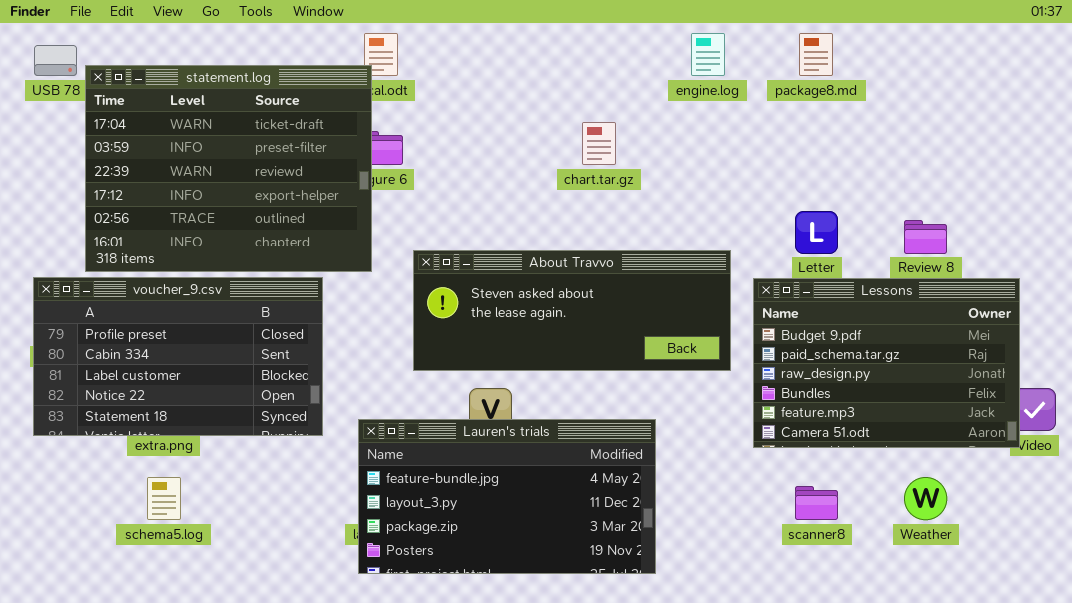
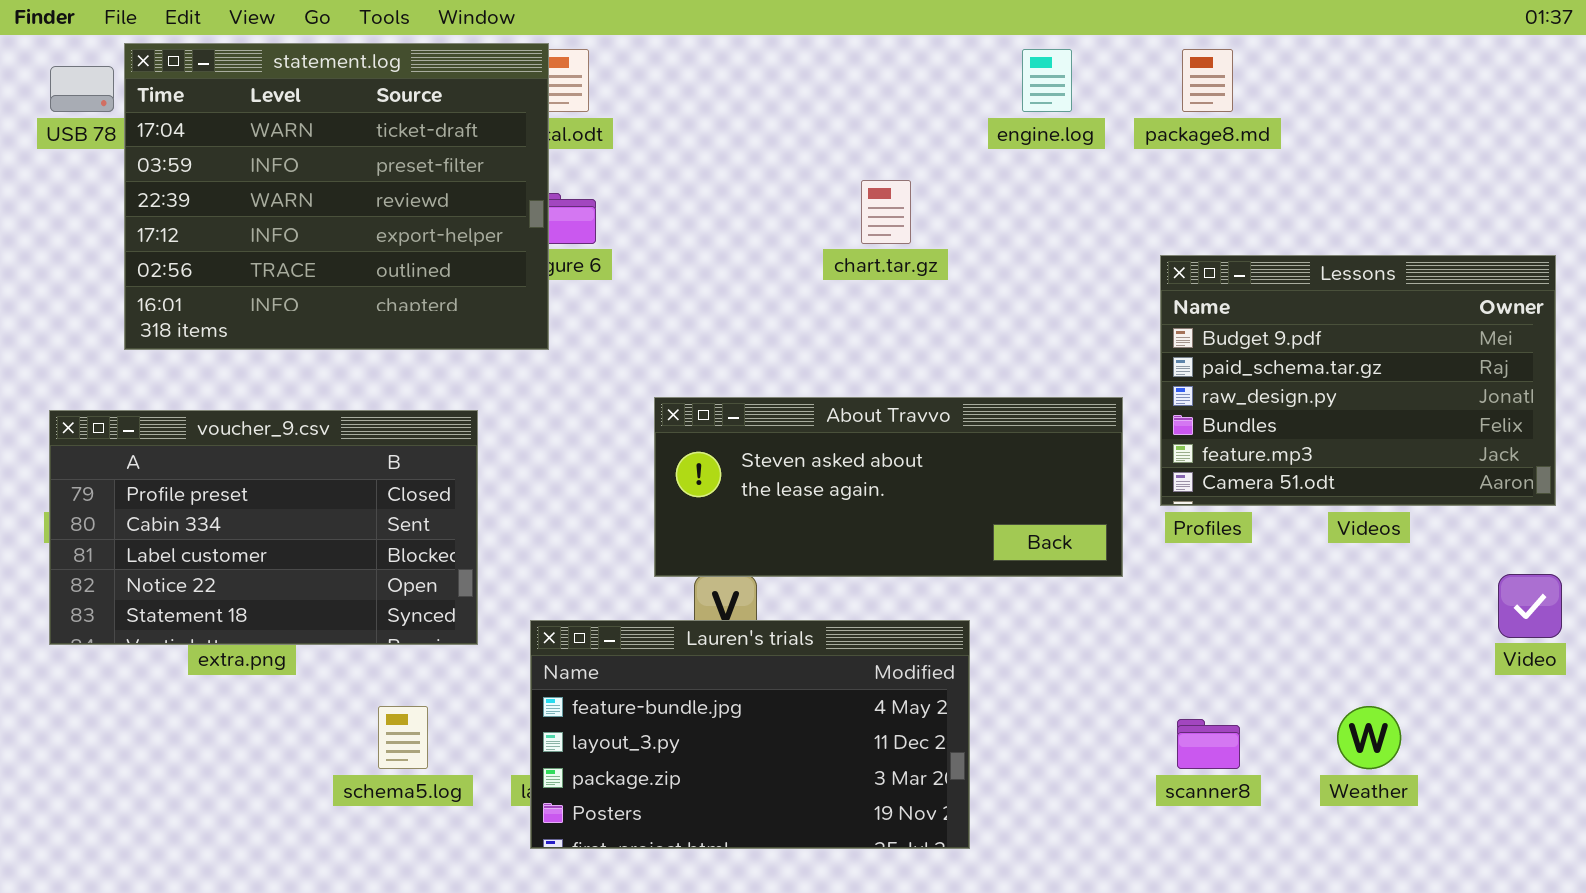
statement.log: [85,65,372,272] -> [124,43,549,350], moved
About Travvo: [413,250,731,371] -> [654,397,1123,577], moved
Lessons: [753,278,1020,448] -> [1160,255,1556,506], moved
schema5.log: [147,477,181,520] -> [378,706,428,769], moved

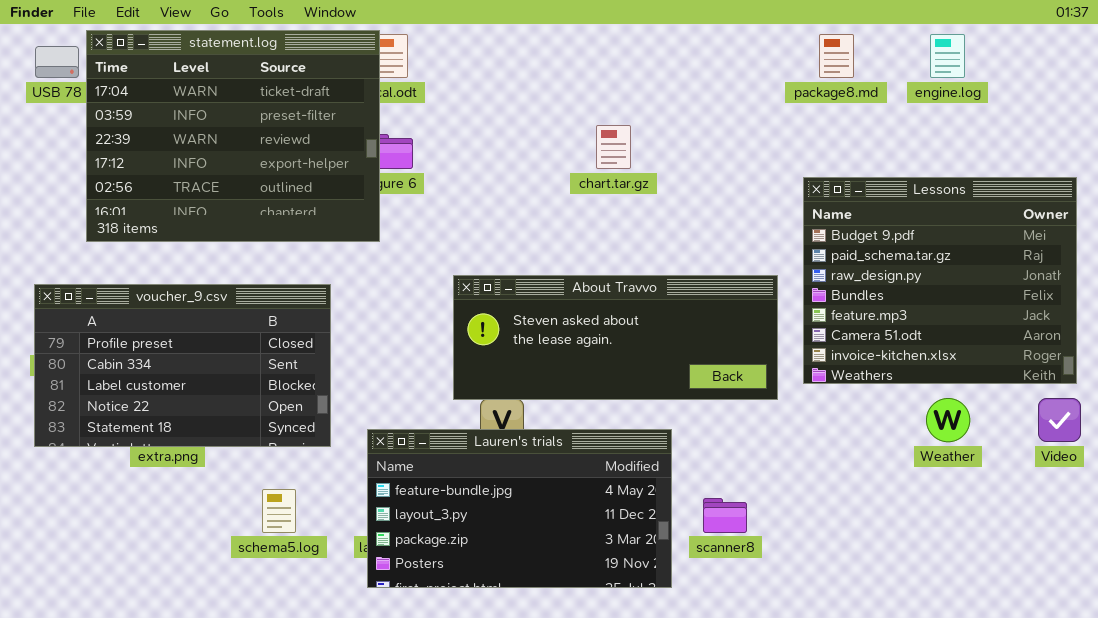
engine.log: [1022,49,1072,112] -> [930,34,965,78], moved
Lessons: [1160,255,1556,506] -> [803,177,1077,384], resized
Weather: [1337,706,1401,769] -> [926,398,970,442], moved
scanner8: [1177,719,1240,769] -> [703,498,747,533], moved

